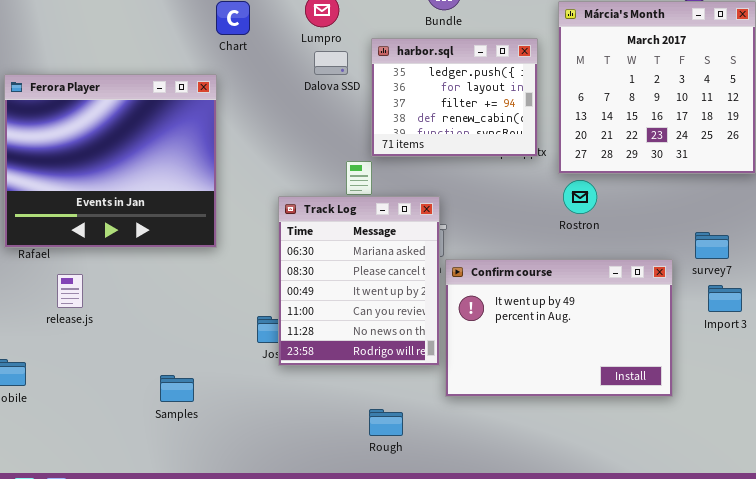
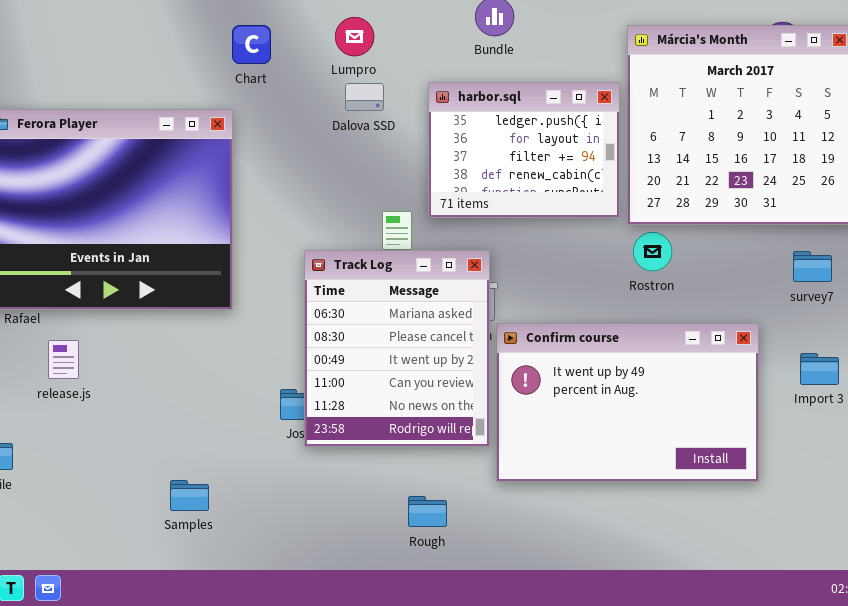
harbor.sql: [371,38,538,157] -> [428,82,620,218], moved
survey7: [695,232,729,259] -> [793,251,832,282], moved
Samples: [160,375,194,402] -> [170,480,209,511], moved

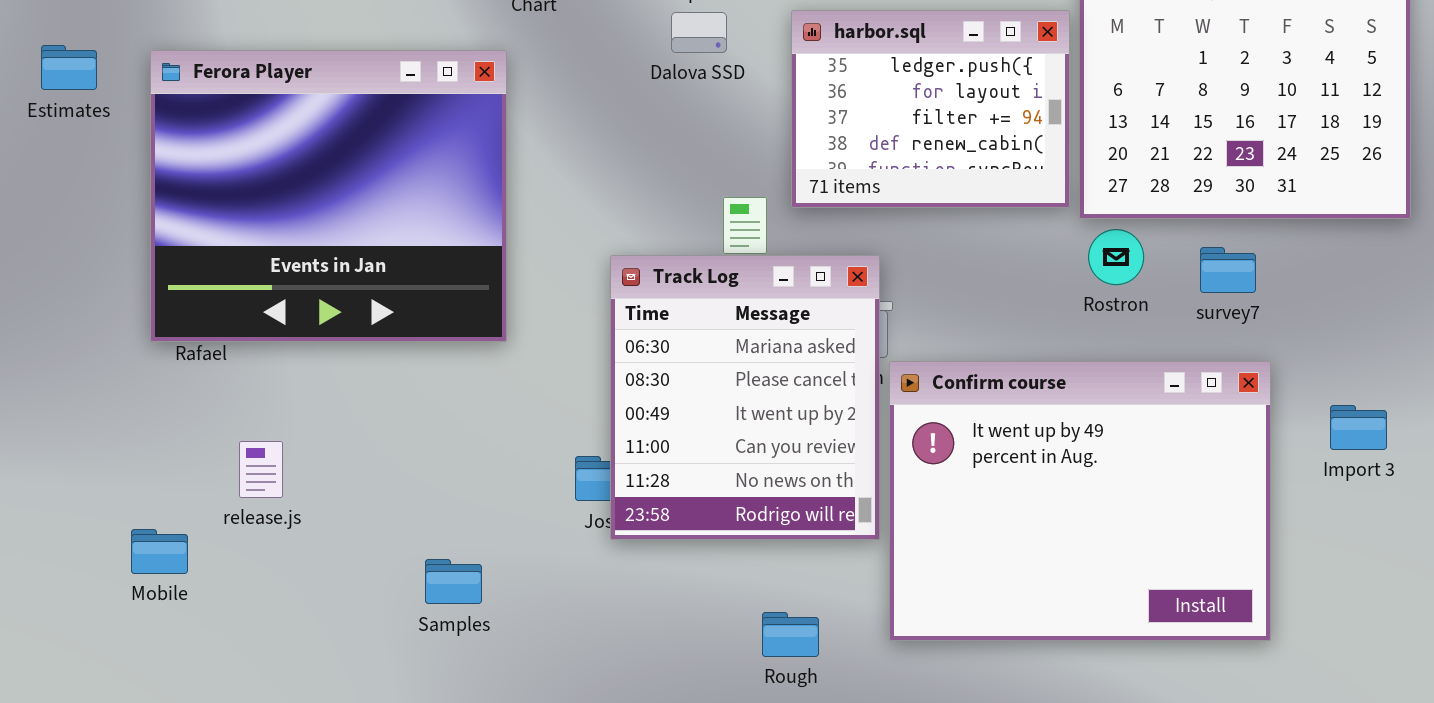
survey7: [793,251,832,282] -> [1200,247,1256,293], moved
Confirm course: [496,323,759,482] -> [889,361,1271,641], resized
release.js: [48,340,79,379] -> [239,441,283,498], moved
Samples: [170,480,209,511] -> [425,559,482,604], moved

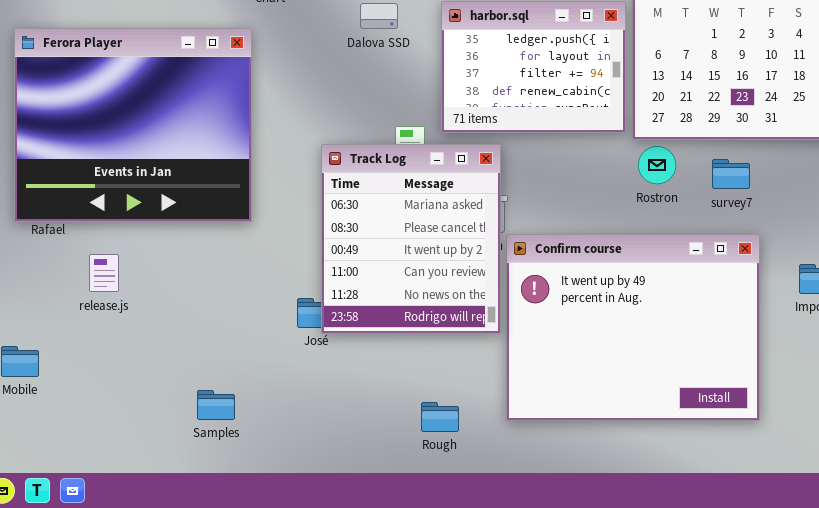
Track Log: [610,255,880,540] -> [321,144,501,334], moved
release.js: [239,441,283,498] -> [89,254,119,292], moved
Samples: [425,559,482,604] -> [197,390,235,420], moved

